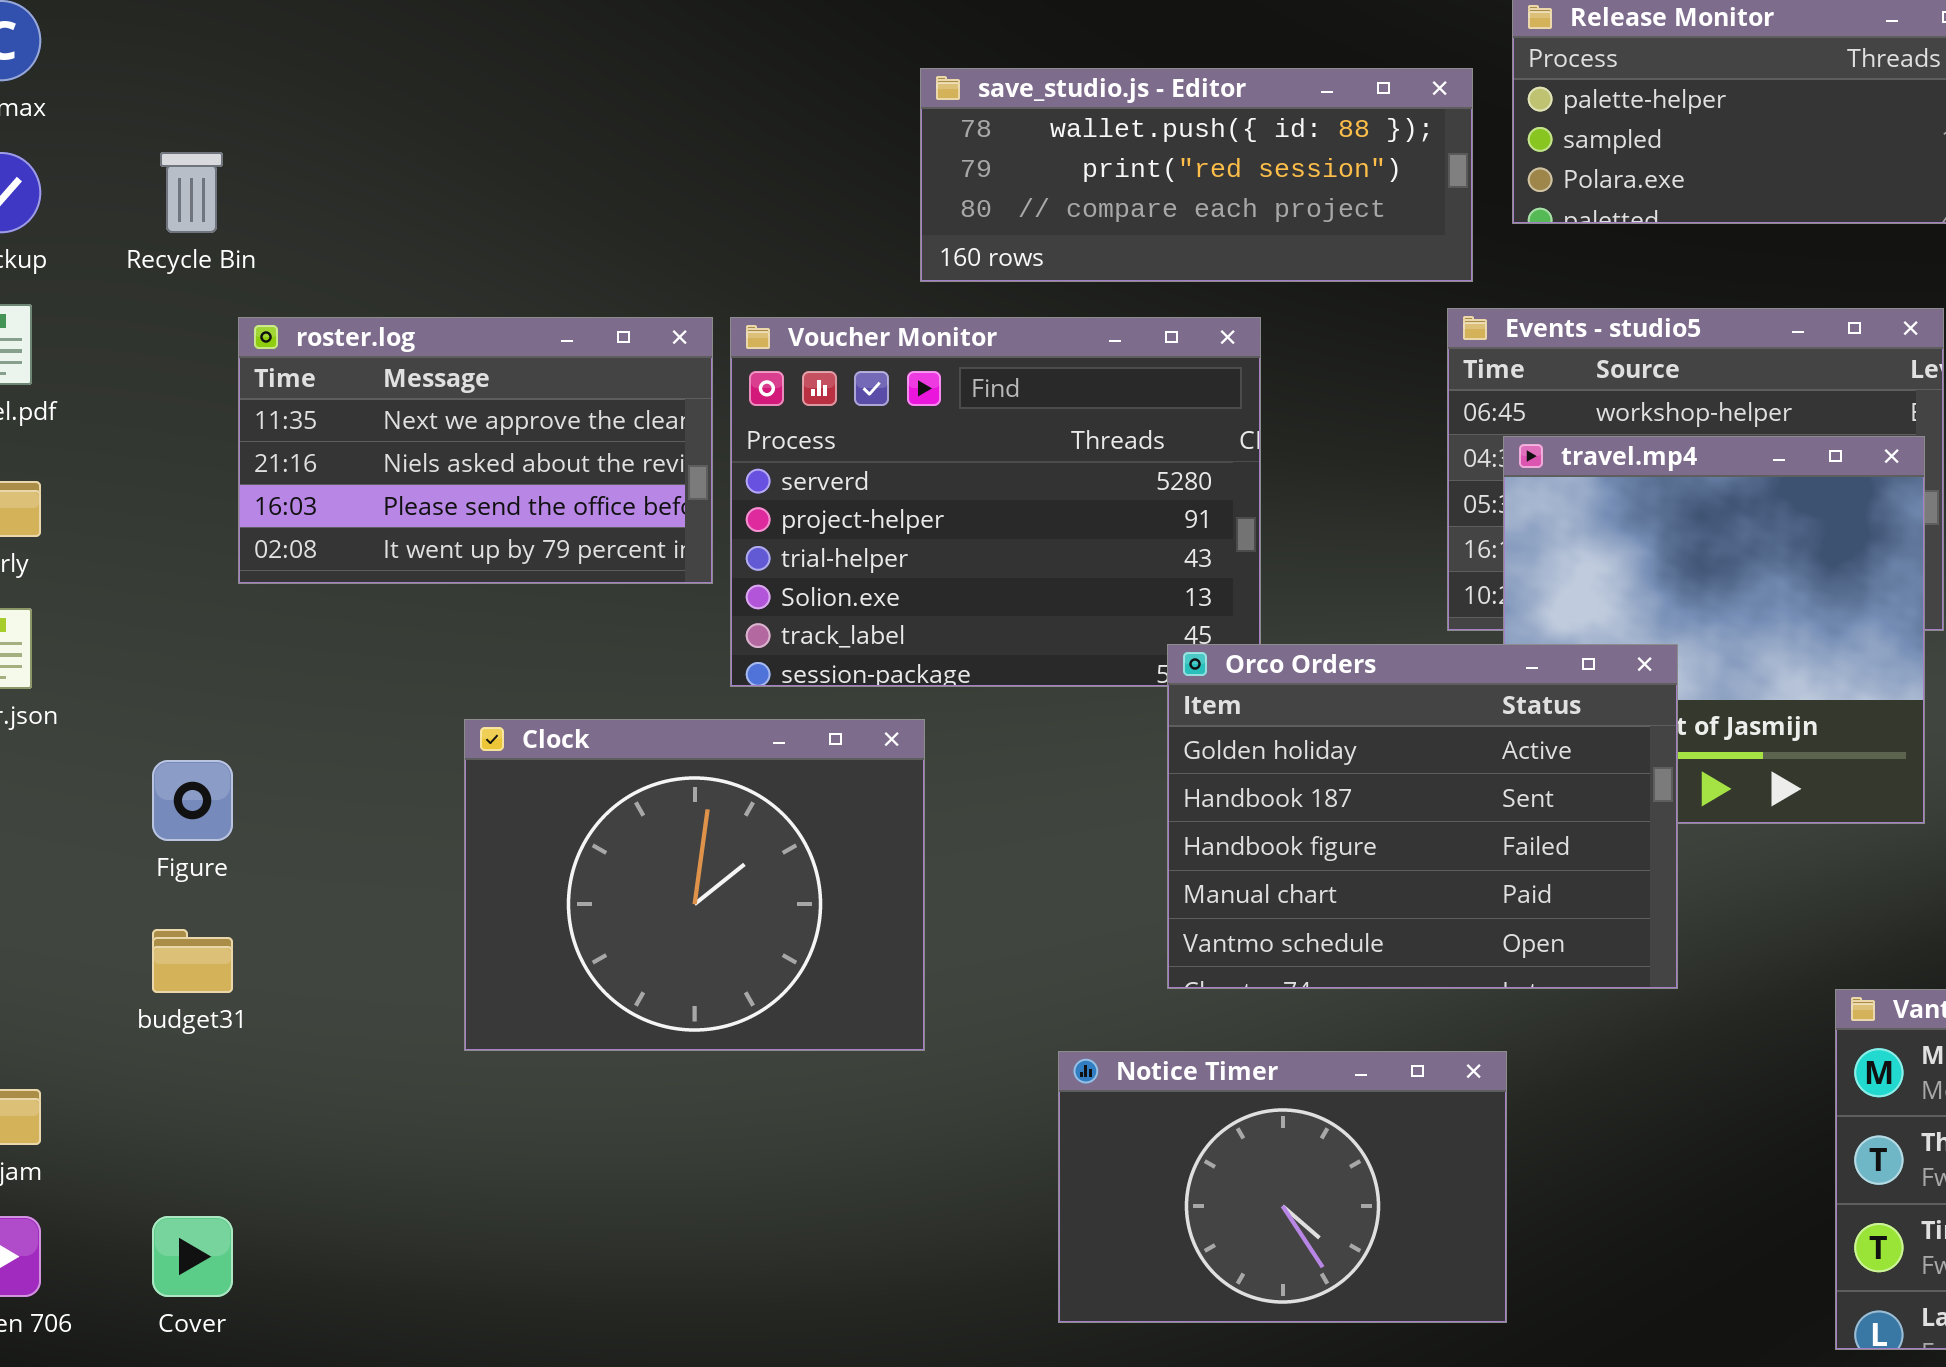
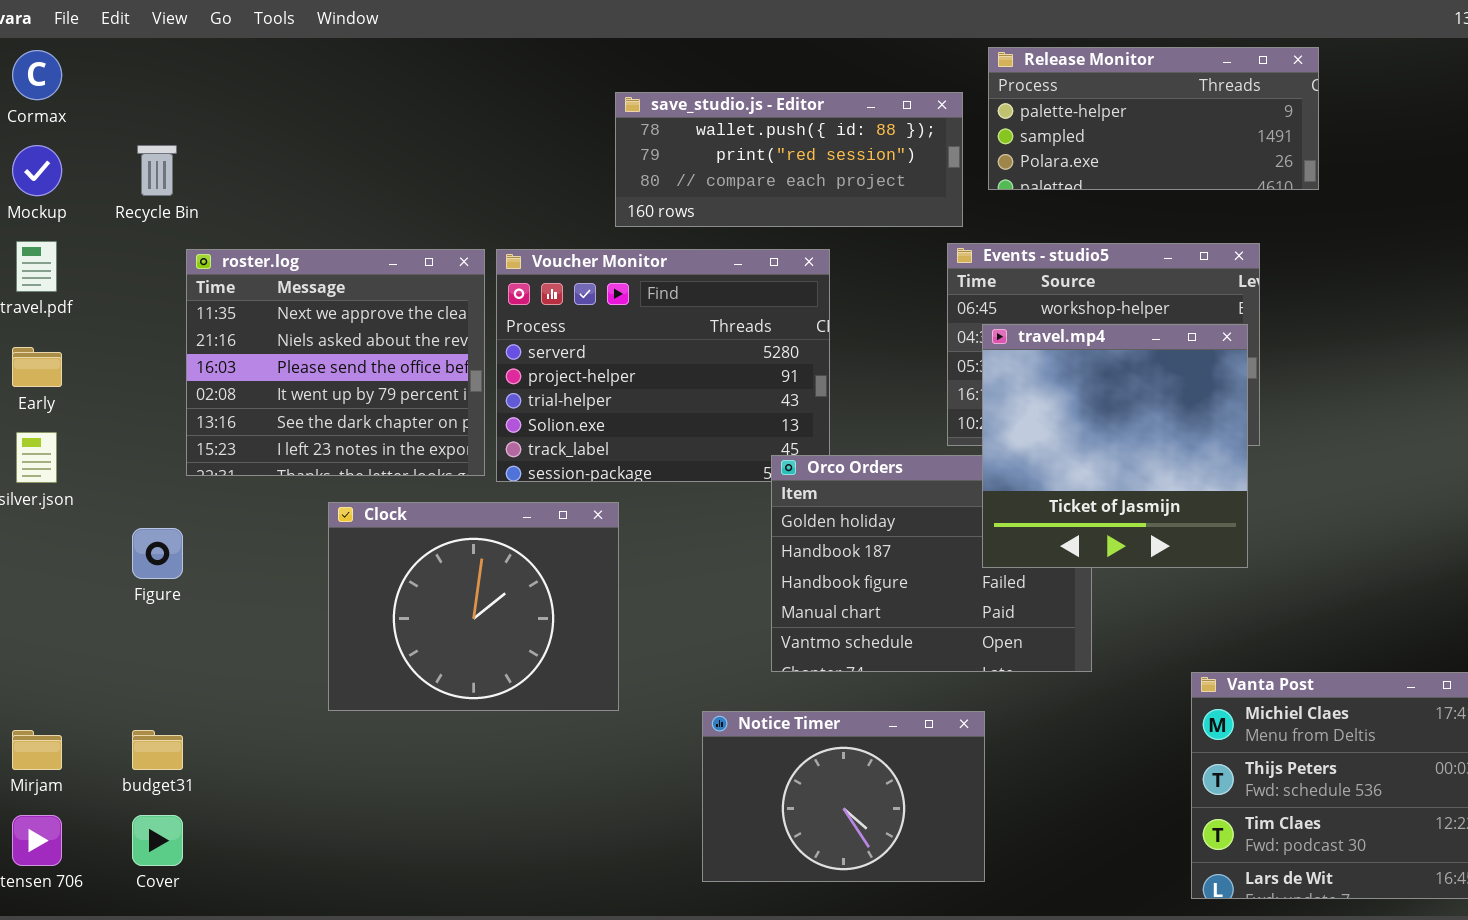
roster.log: [238,317,713,584] -> [186,249,485,476], resized
travel.mp4: [1503,436,1925,824] -> [982,324,1248,568], raised
budget31: [152,929,233,993] -> [132,730,183,770], moved

